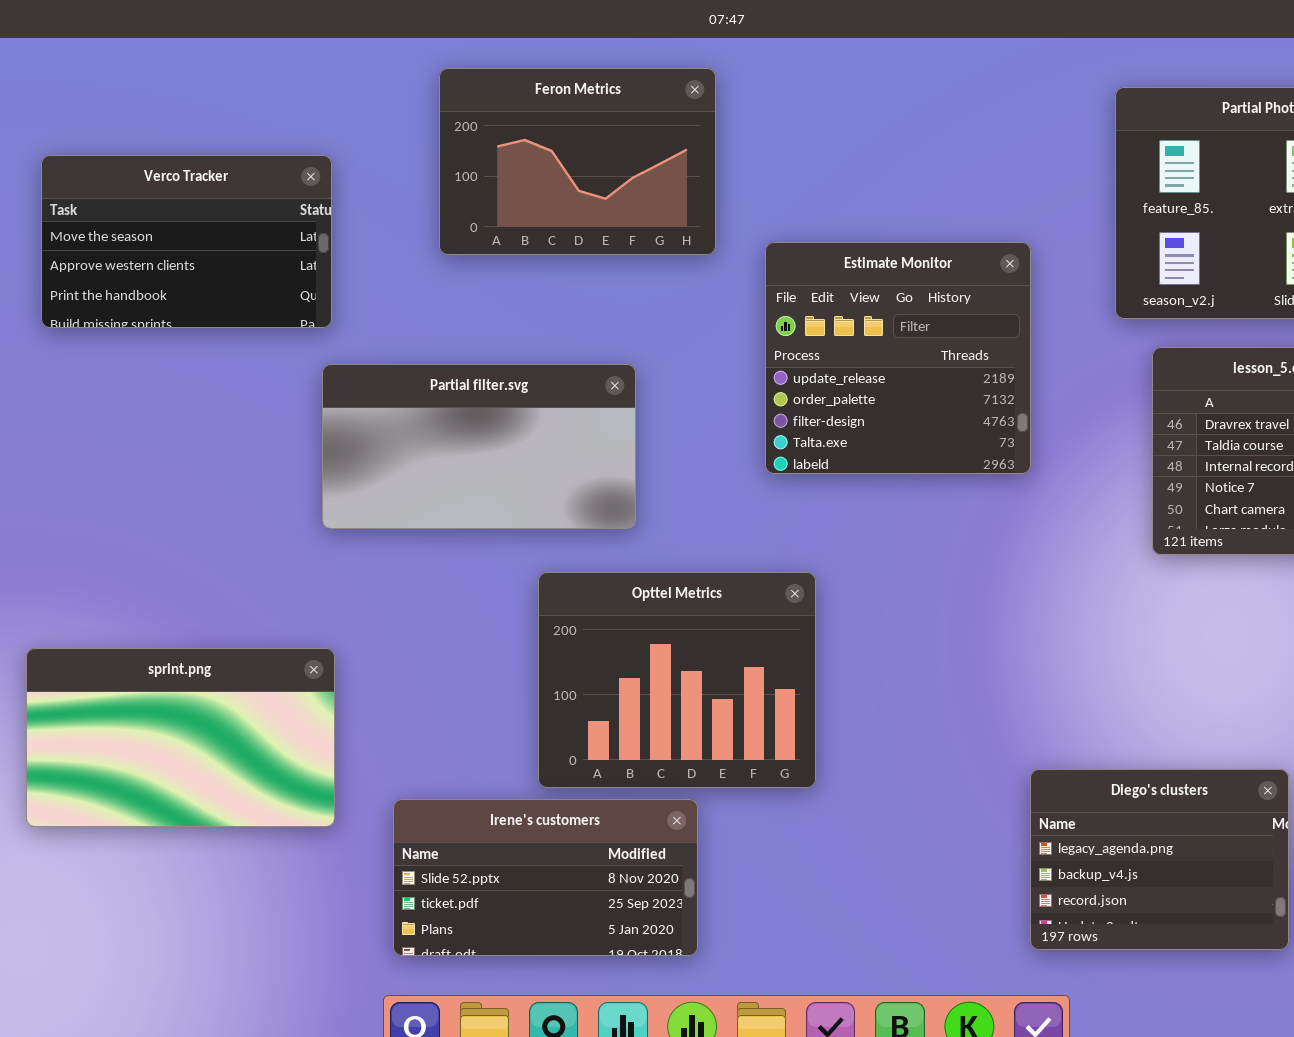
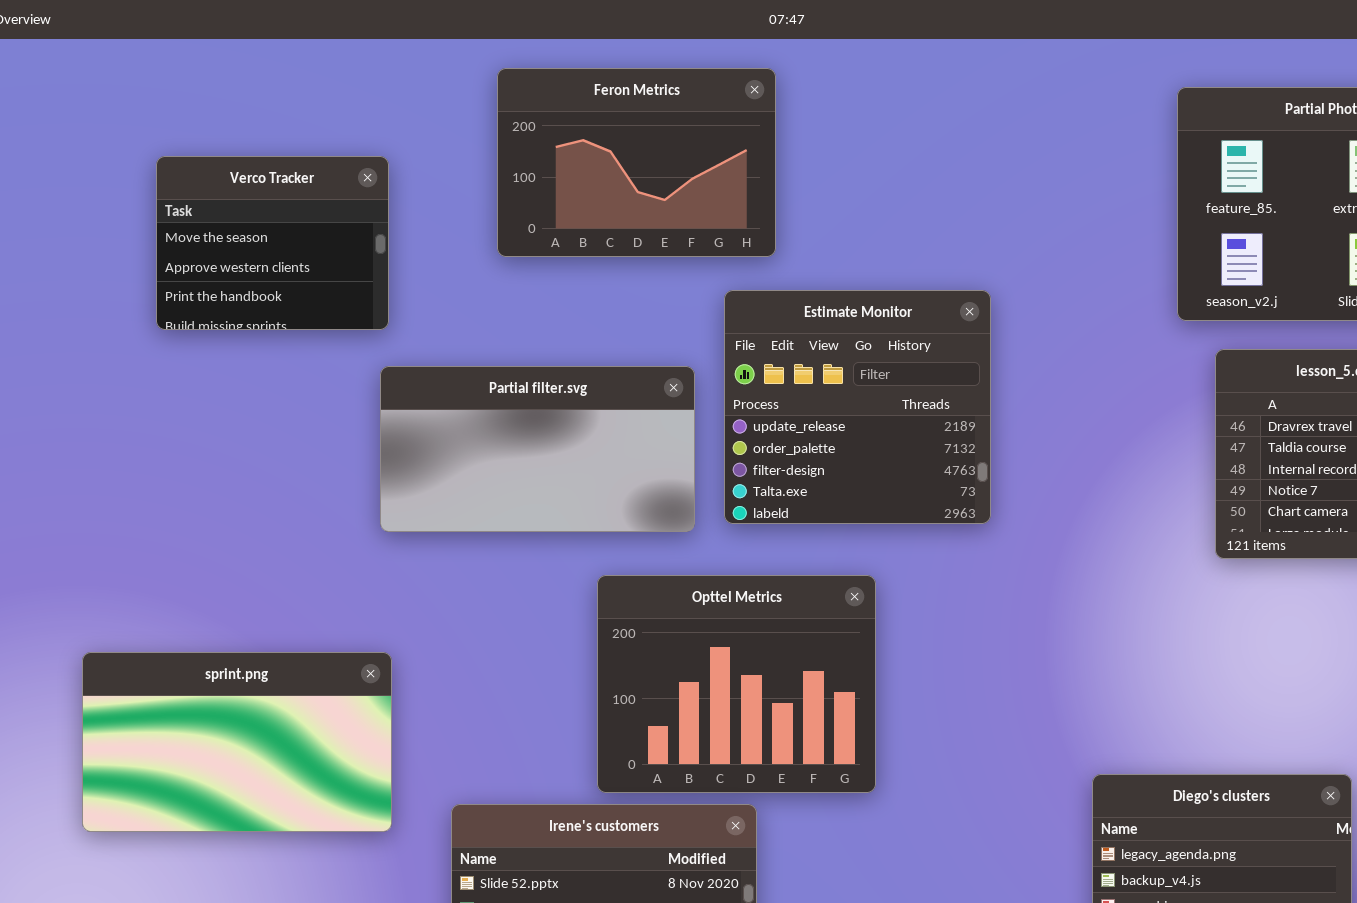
Verco Tracker: [41,155,332,328] -> [156,156,389,330], resized
Estimate Monitor: [765,242,1031,474] -> [724,290,991,524], moved

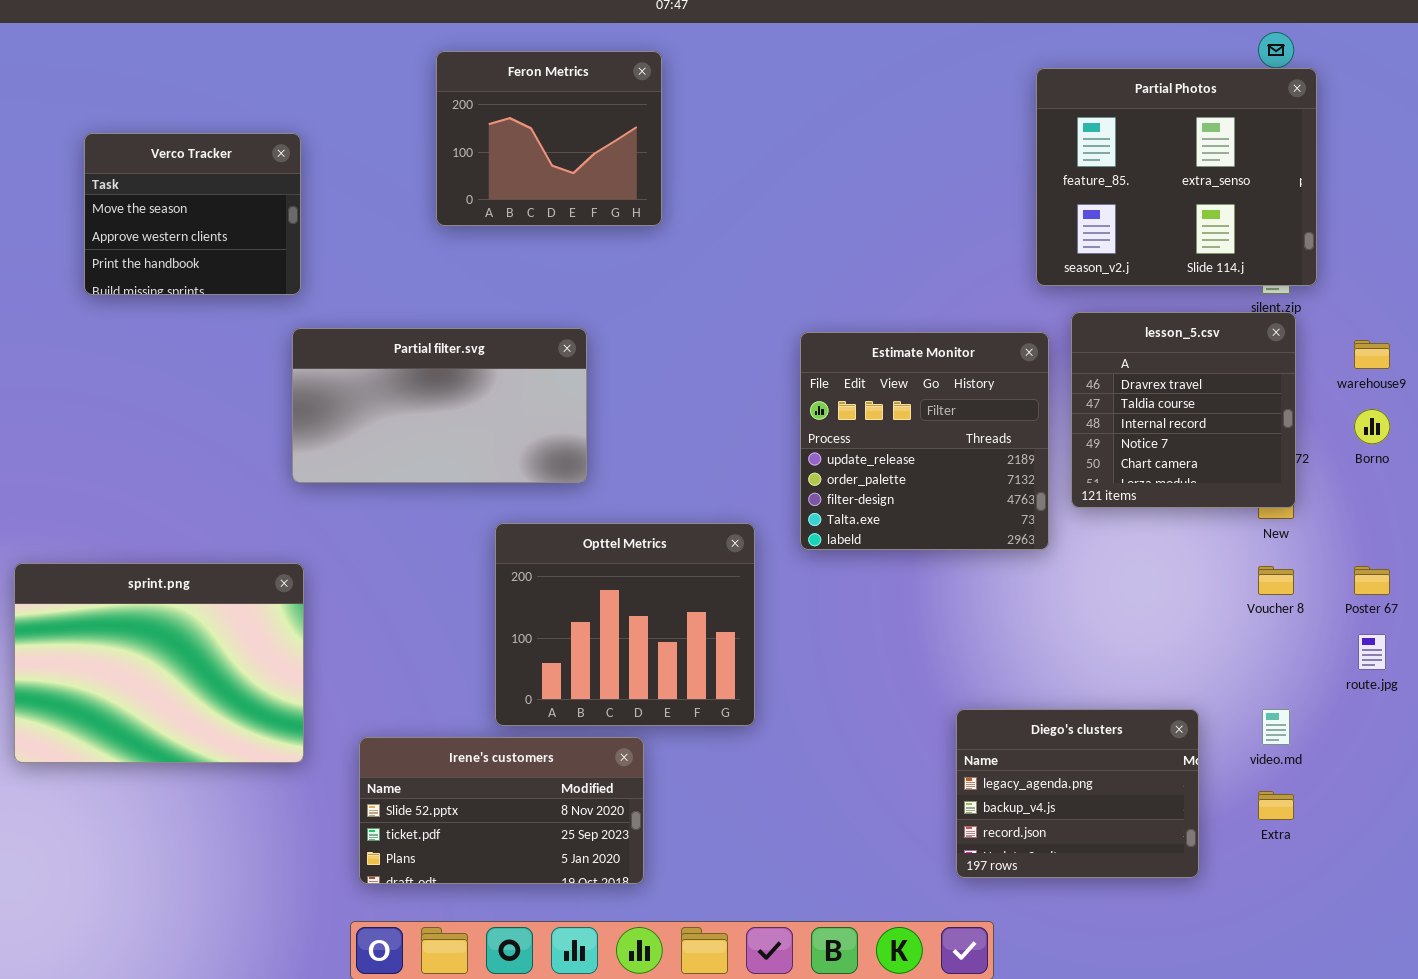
Feron Metrics: [497,68,776,257] -> [436,51,662,226], resized
Estimate Monitor: [724,290,991,524] -> [800,332,1049,550], moved
sprint.png: [82,652,392,832] -> [14,563,304,763], resized

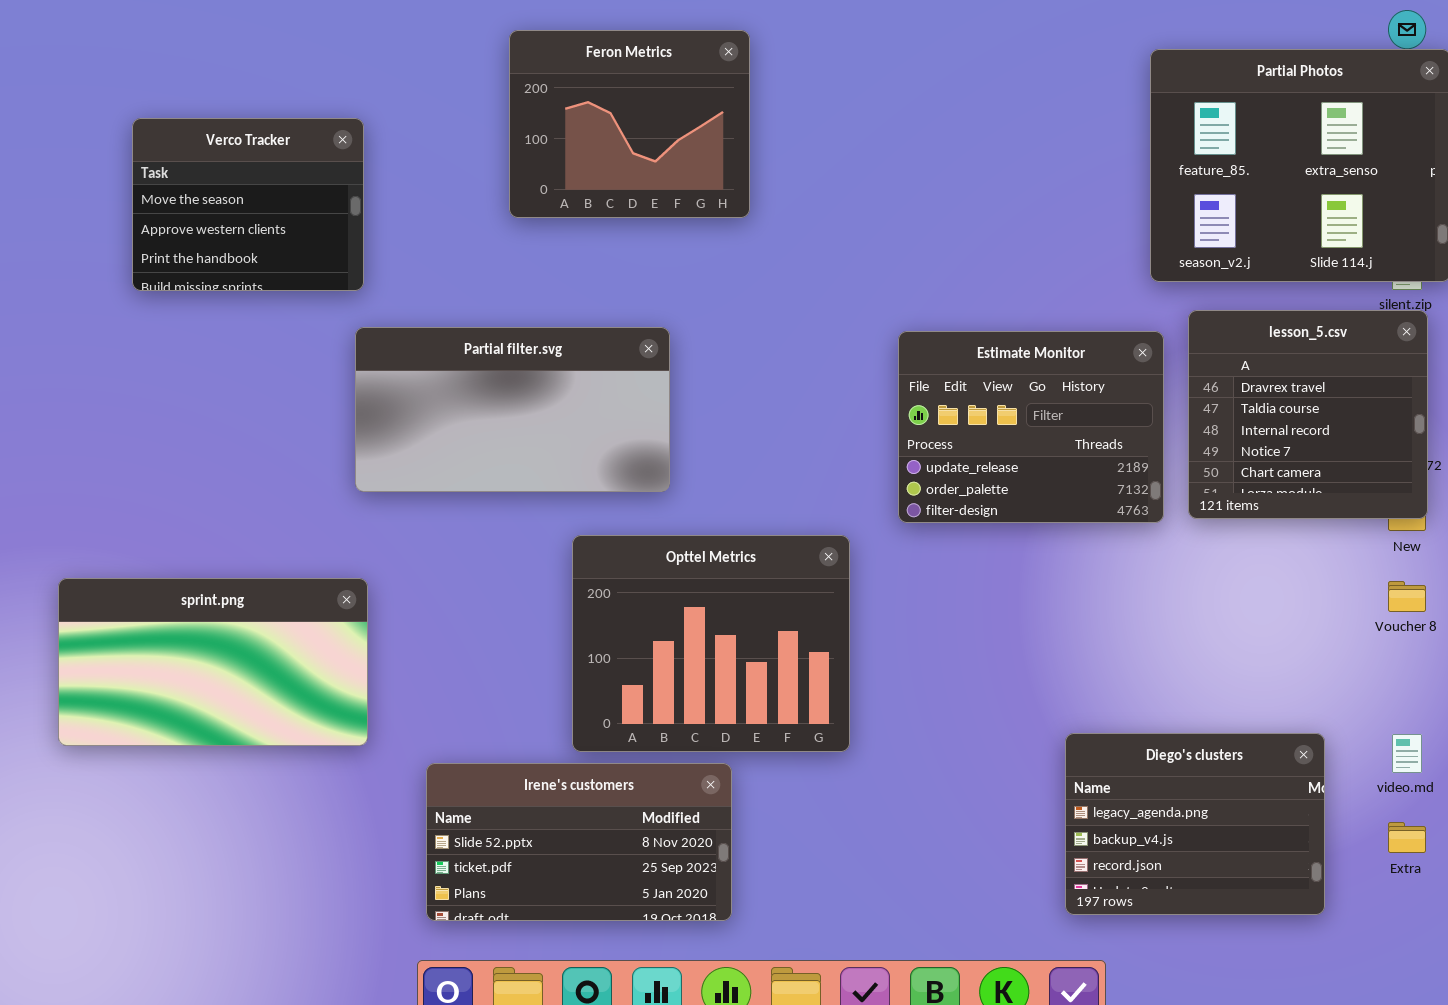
Estimate Monitor: [800,332,1049,550] -> [898,331,1164,523], resized
sprint.png: [14,563,304,763] -> [58,578,368,746], resized

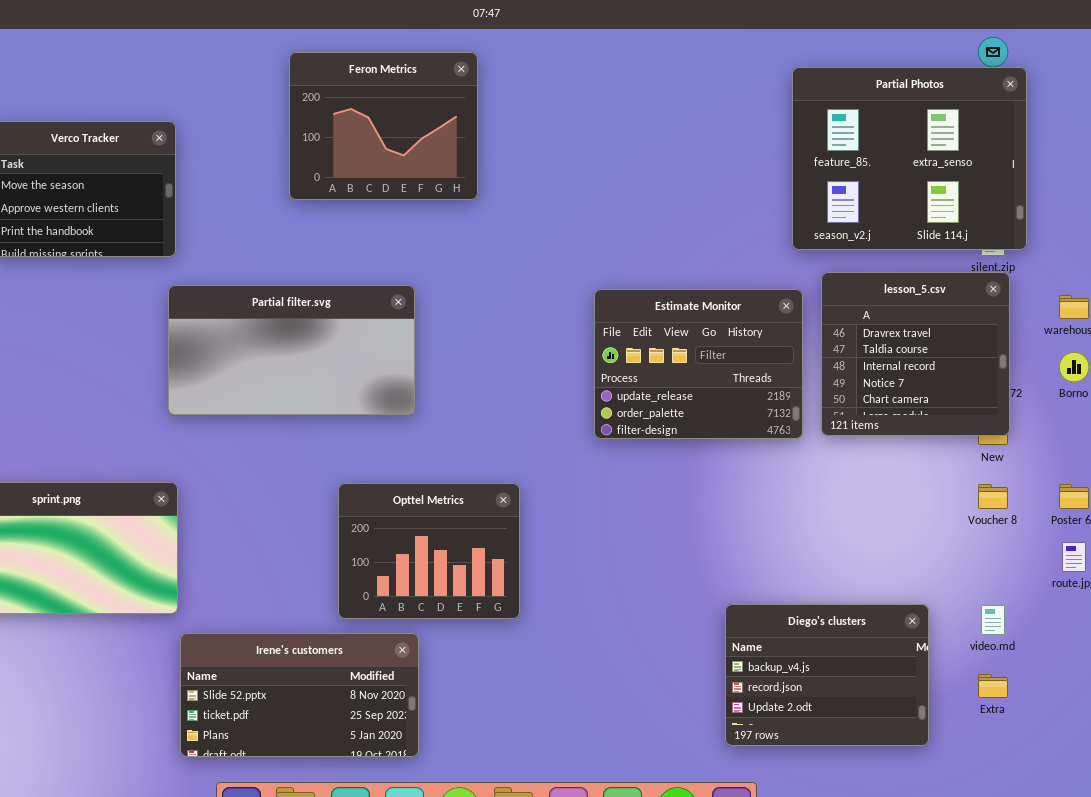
Opttel Metrics: [572,535,850,752] -> [338,483,520,619], resized
Diego's clusters: [1065,733,1325,915] -> [725,604,929,746], scrolled down 1 row
Irene's customers: [426,763,732,921] -> [180,633,419,757], moved

